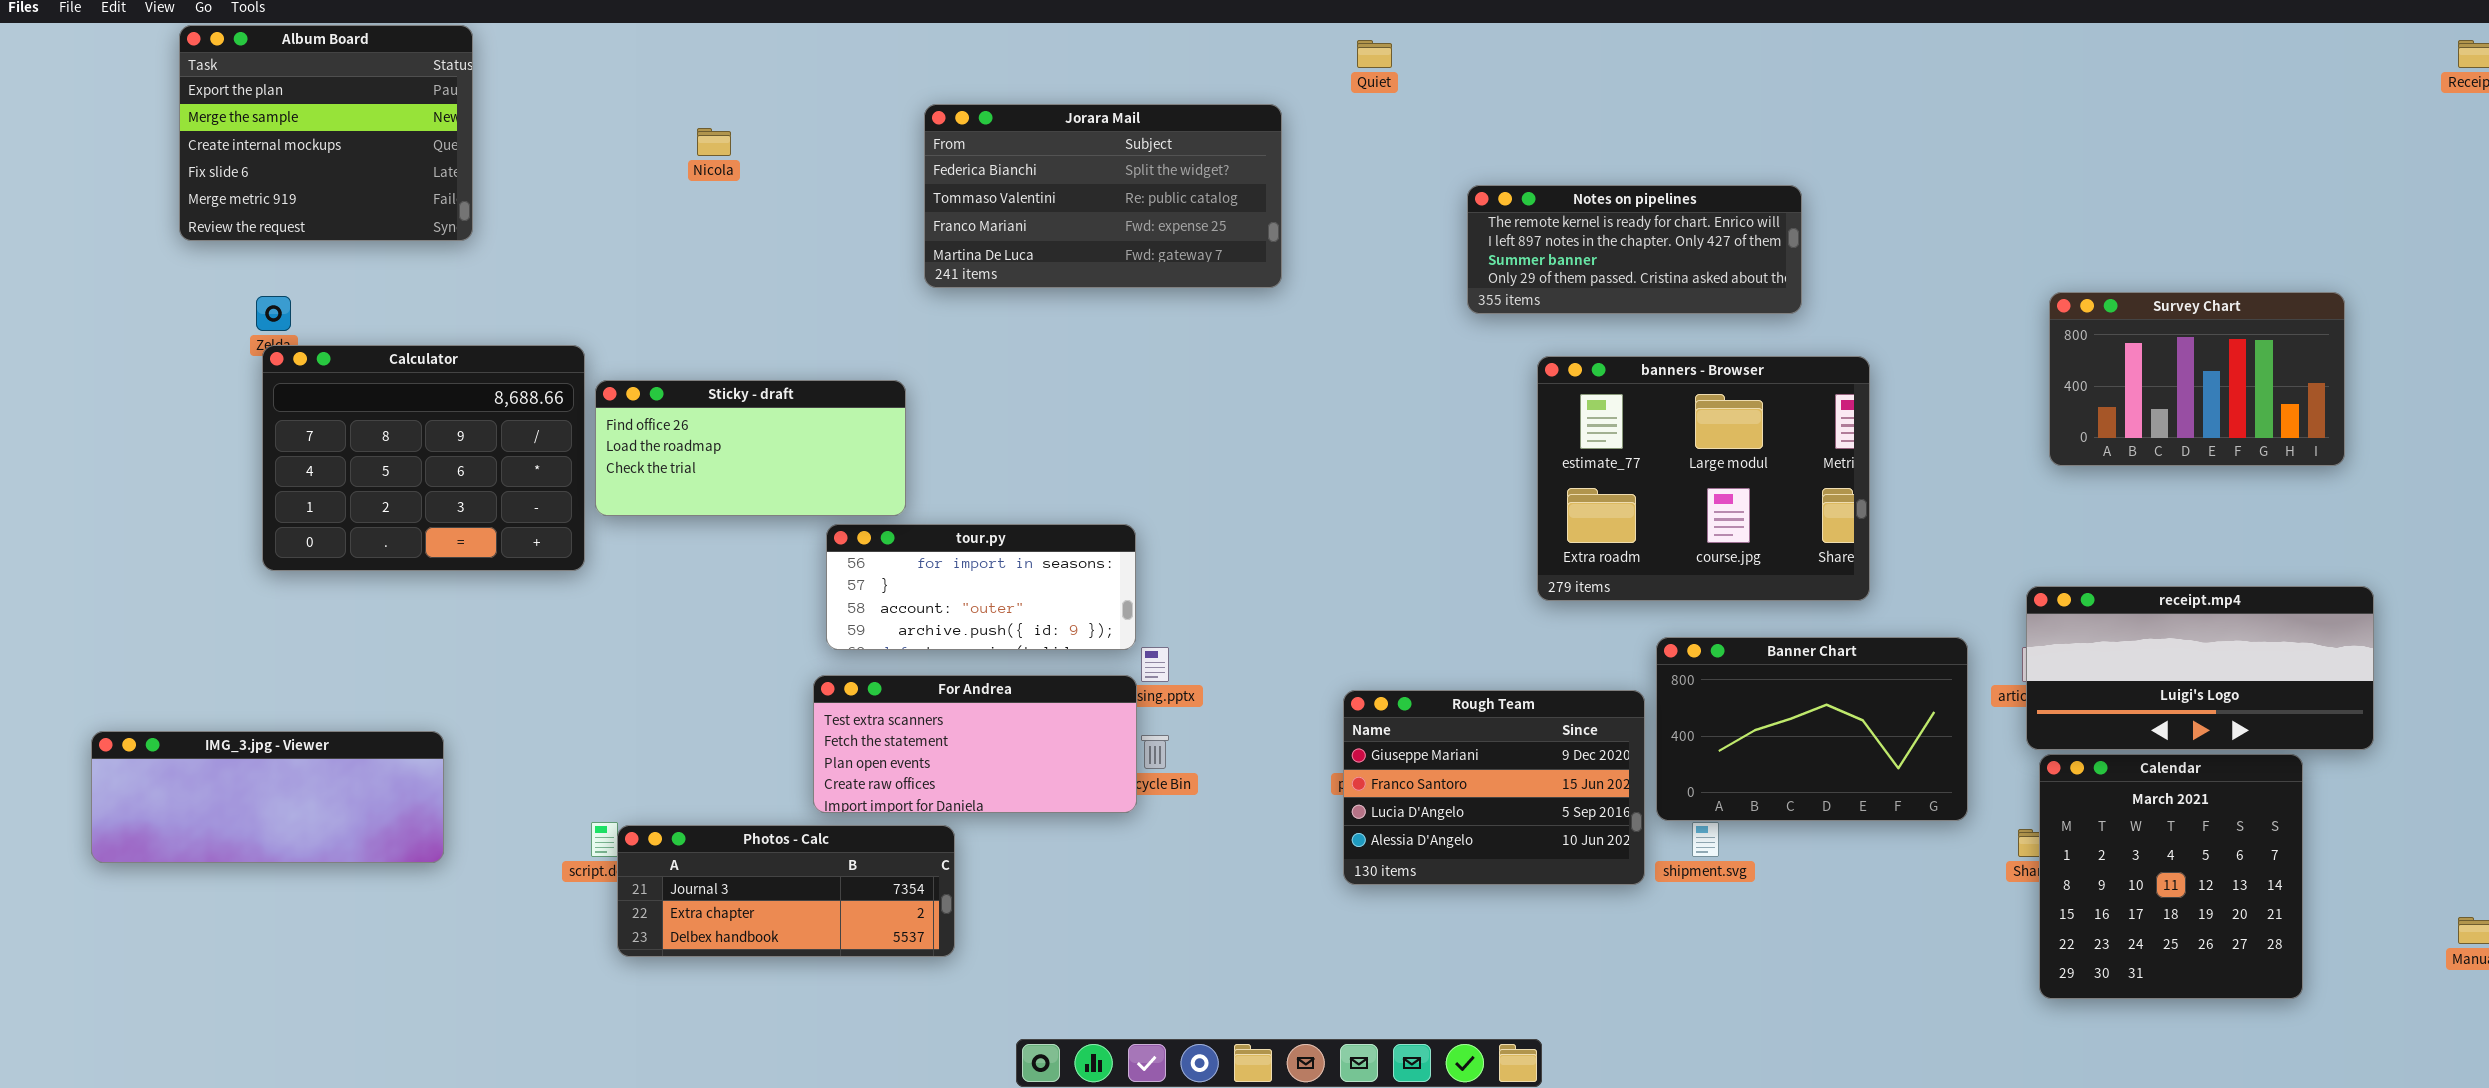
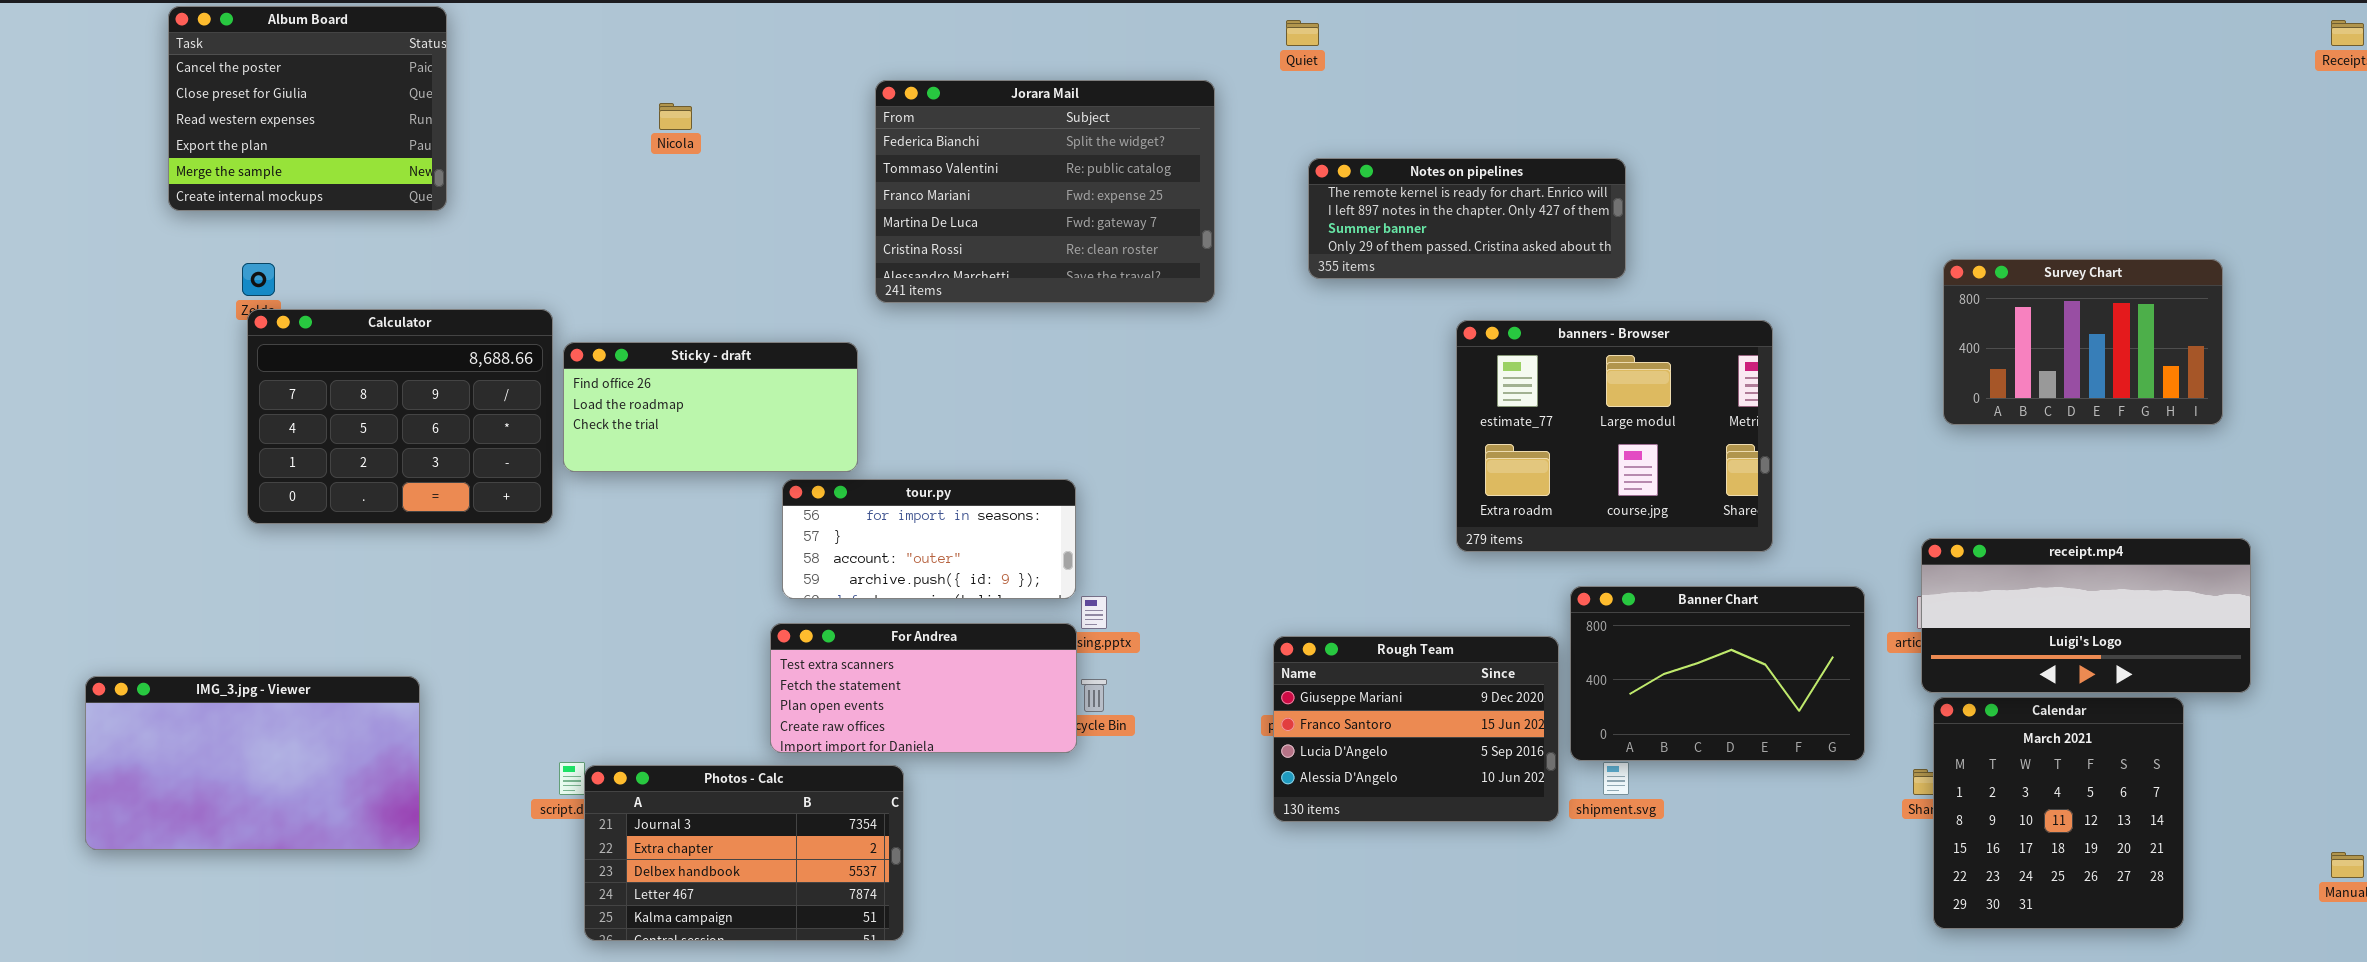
Album Board: [179,25,473,241] -> [168,6,447,211], scrolled up 3 rows
Jorara Mail: [924,104,1282,288] -> [875,80,1215,303], resized
Notes on pipelines: [1467,185,1802,314] -> [1308,158,1626,279], moved
IMG_3.jpg - Viewer: [91,731,444,863] -> [85,676,420,850], resized
Photos - Calc: [617,825,955,957] -> [584,765,904,941], resized

